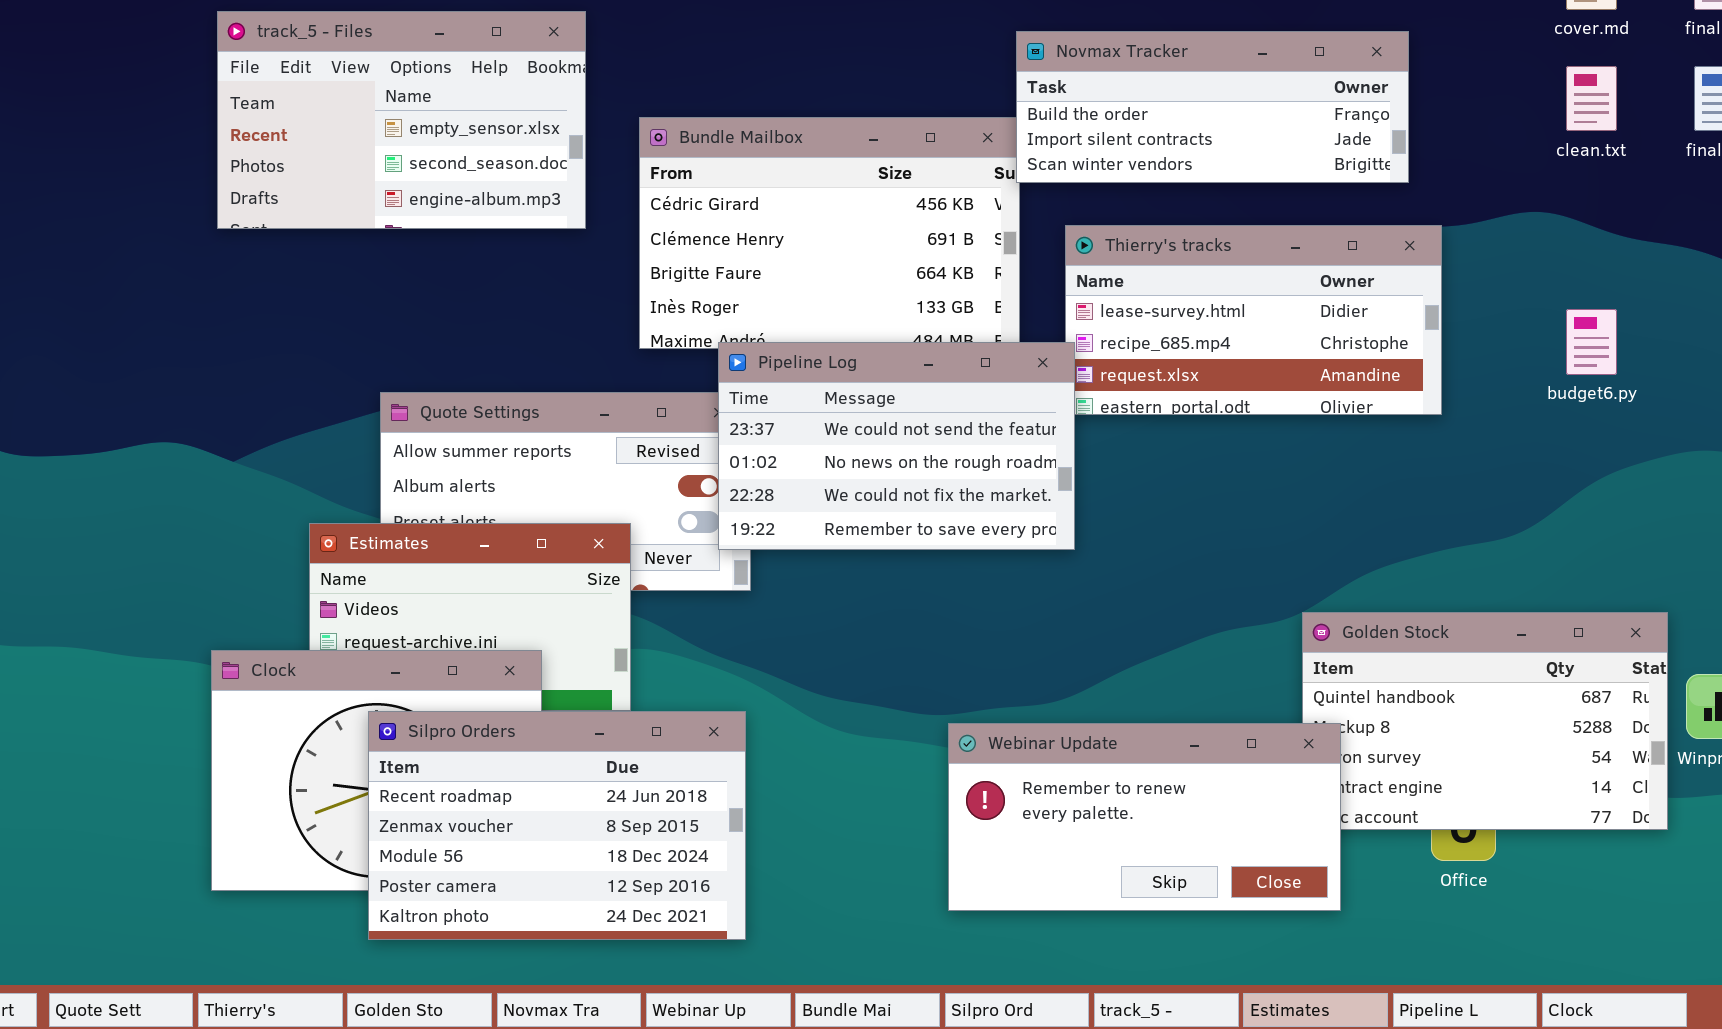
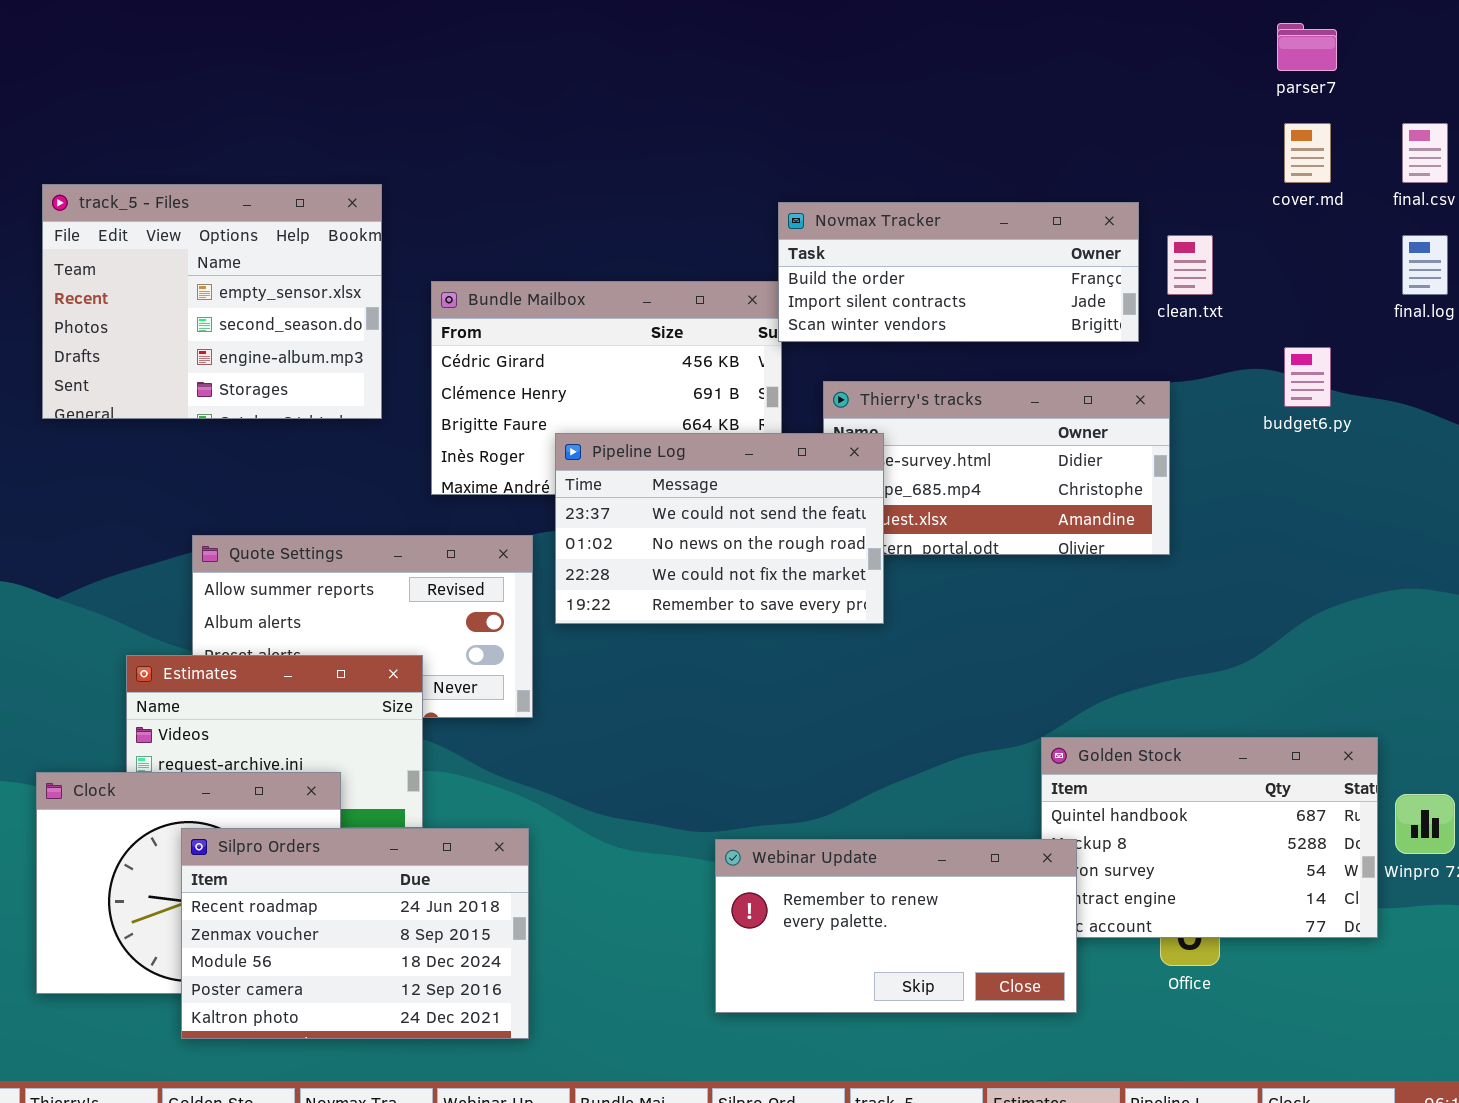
track_5 - Files: [217,11,586,229] -> [42,184,382,419], resized
clean.txt: [1566,66,1617,131] -> [1167,235,1213,295], moved
budget6.py: [1566,309,1617,375] -> [1284,347,1331,407], moved
Pipeline Log: [718,342,1075,550] -> [555,433,884,624], moved

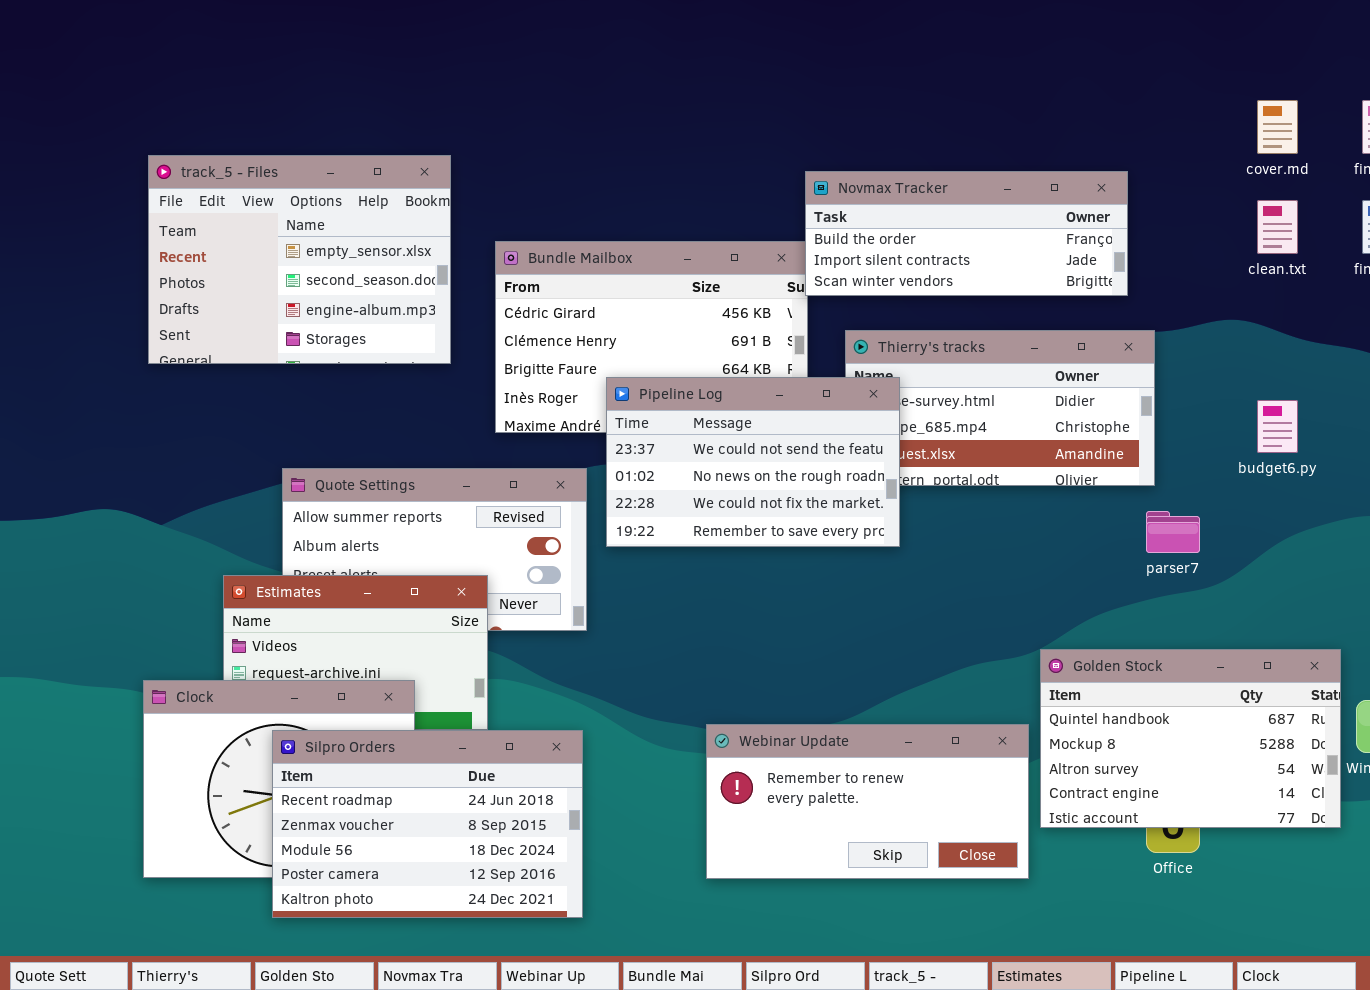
parser7: [1277,23,1337,71] -> [1146,511,1200,553], moved
clean.txt: [1167,235,1213,295] -> [1257,200,1298,254], moved
budget6.py: [1284,347,1331,407] -> [1257,400,1298,453], moved
Webinar Update: [715,839,1077,1013] -> [706,724,1029,879], moved

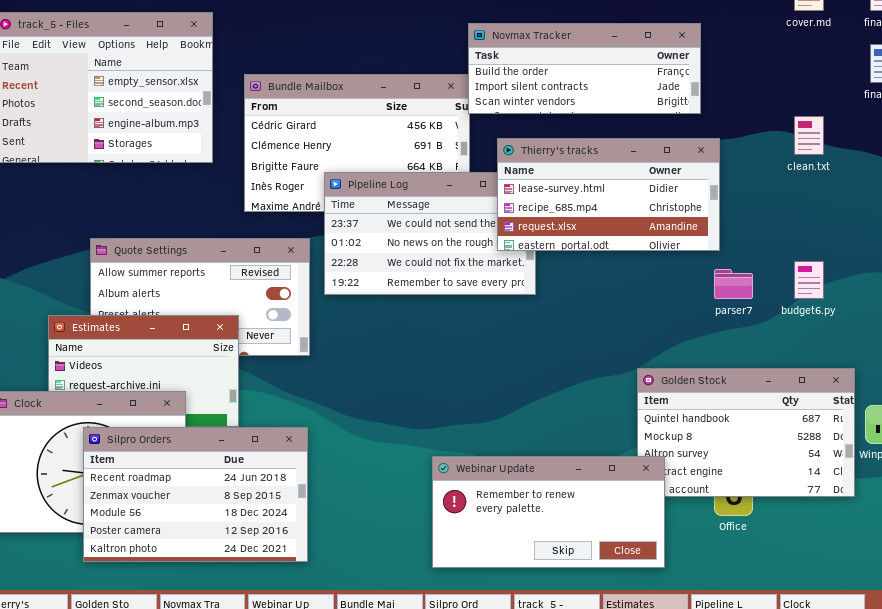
clean.txt: [1257,200,1298,254] -> [794,116,824,155], moved
Thierry's tracks: [845,330,1155,486] -> [497,138,720,251], raised
budget6.py: [1257,400,1298,453] -> [794,261,824,299], moved
Webinar Update: [706,724,1029,879] -> [432,456,665,568], moved

